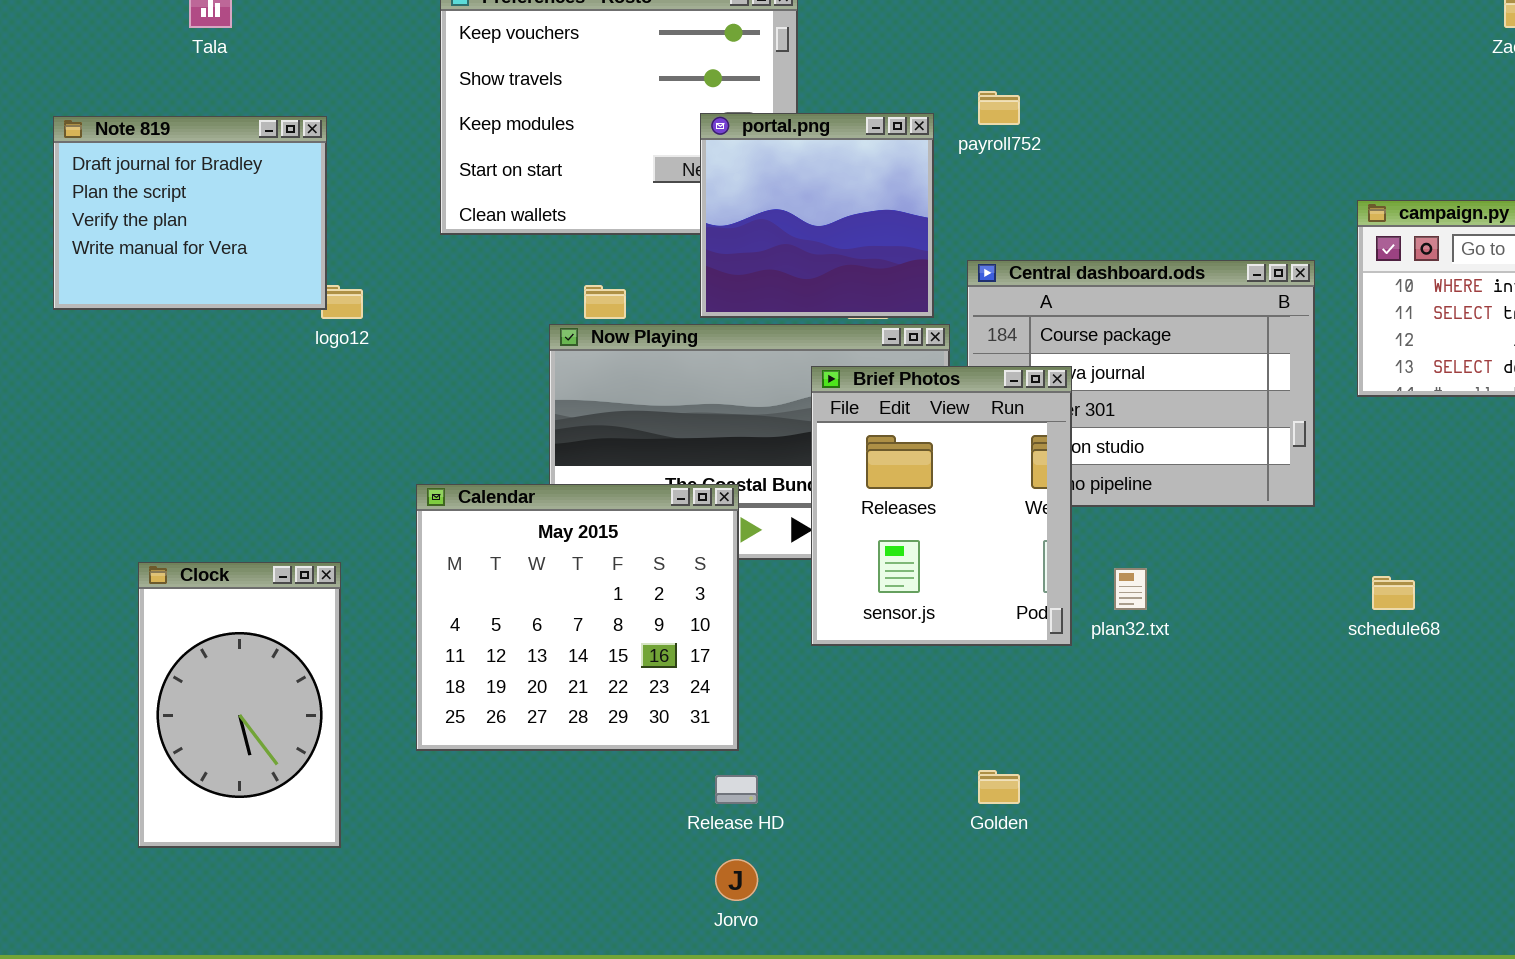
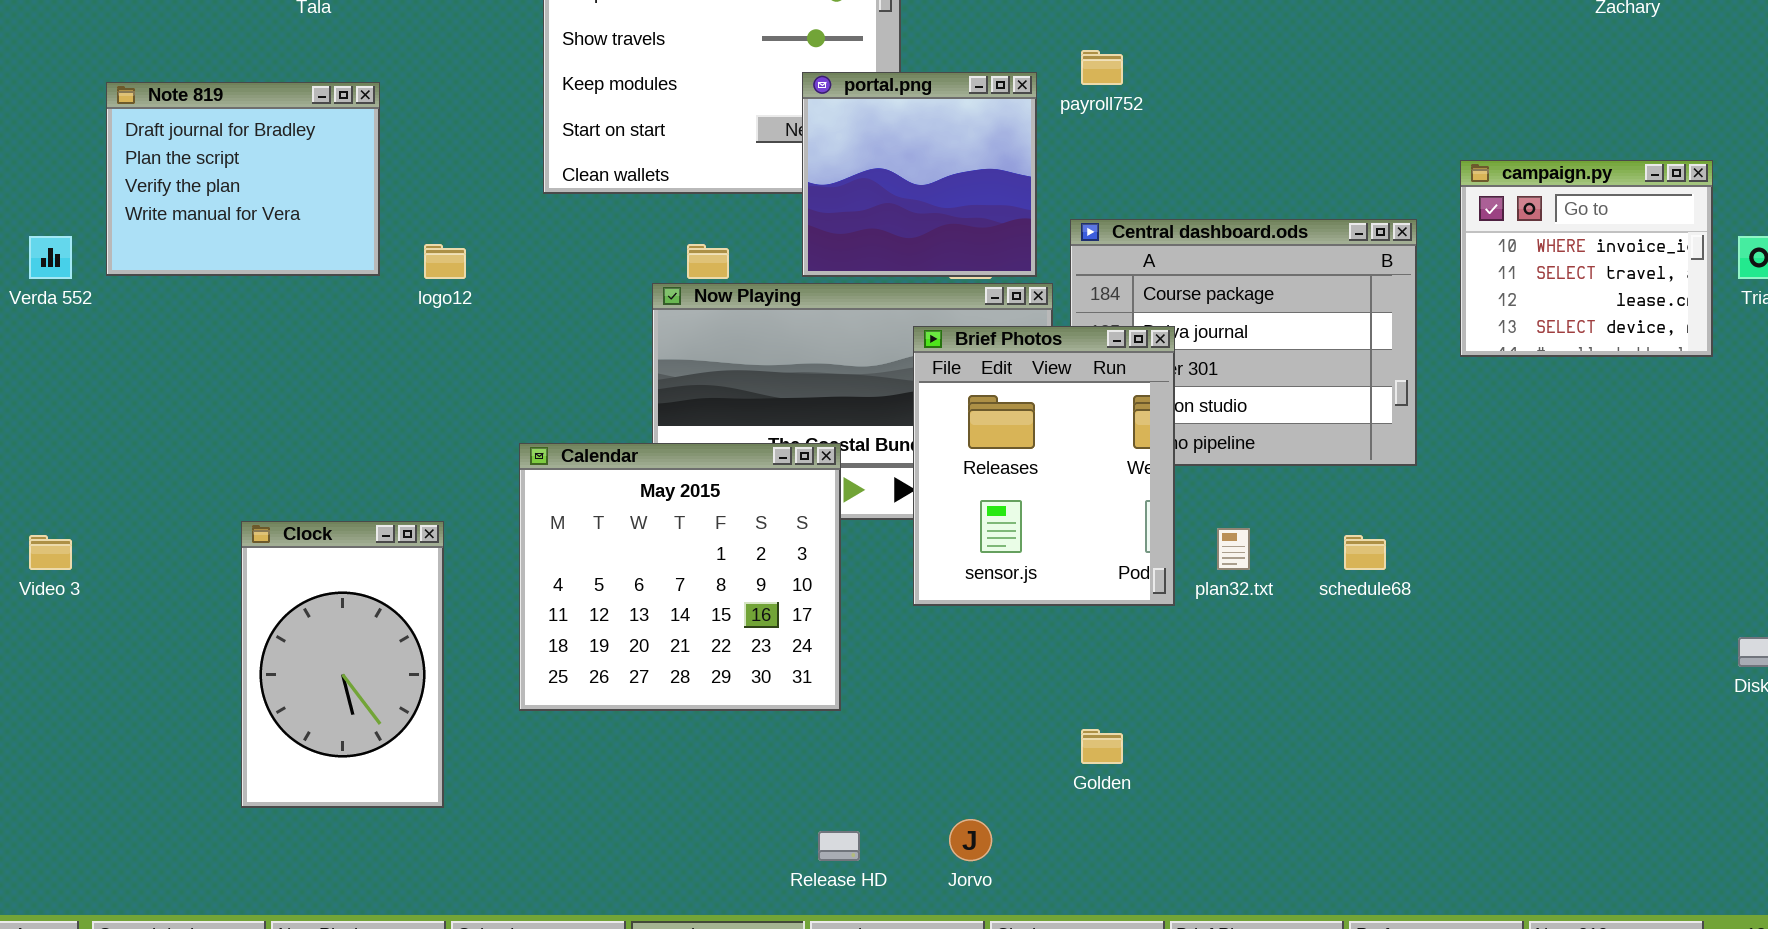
Note 819: [53,116,327,310] -> [106,82,380,276], moved
schedule68: [1372,576,1415,610] -> [1344,535,1386,570], moved
Release HD: [715,775,758,804] -> [818,831,860,861], moved
Jorvo: [715,859,758,901] -> [949,819,992,861], moved

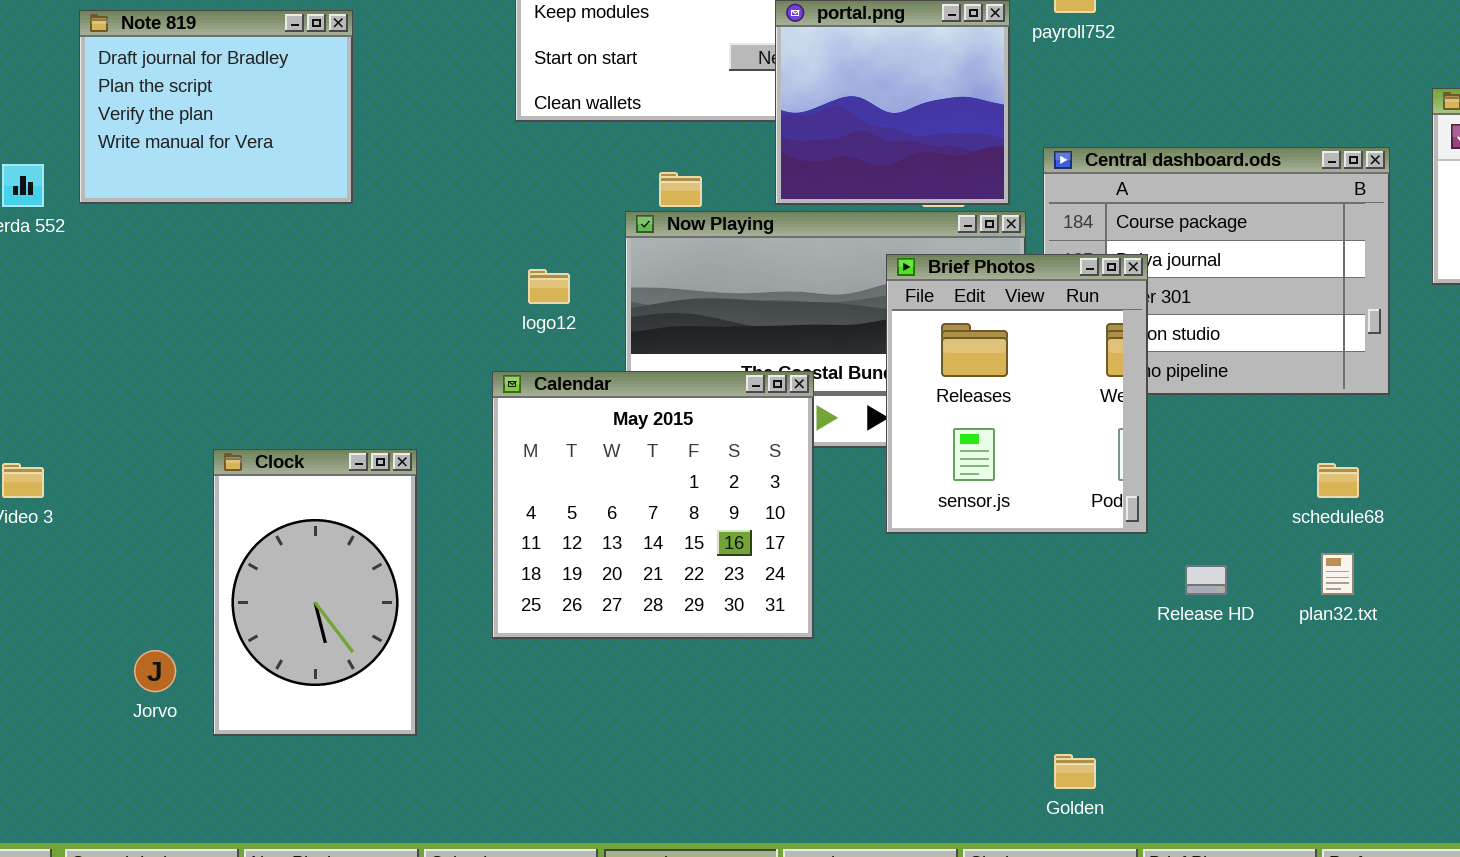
logo12: [424,244,466,279] -> [528,269,570,304], moved
plan32.txt: [1217,528,1250,570] -> [1321,553,1354,595], moved
Golden: [1081,729,1123,764] -> [1054,754,1096,789], moved
Jorvo: [949,819,992,861] -> [134,650,176,692], moved
Release HD: [818,831,860,861] -> [1185,565,1227,595], moved

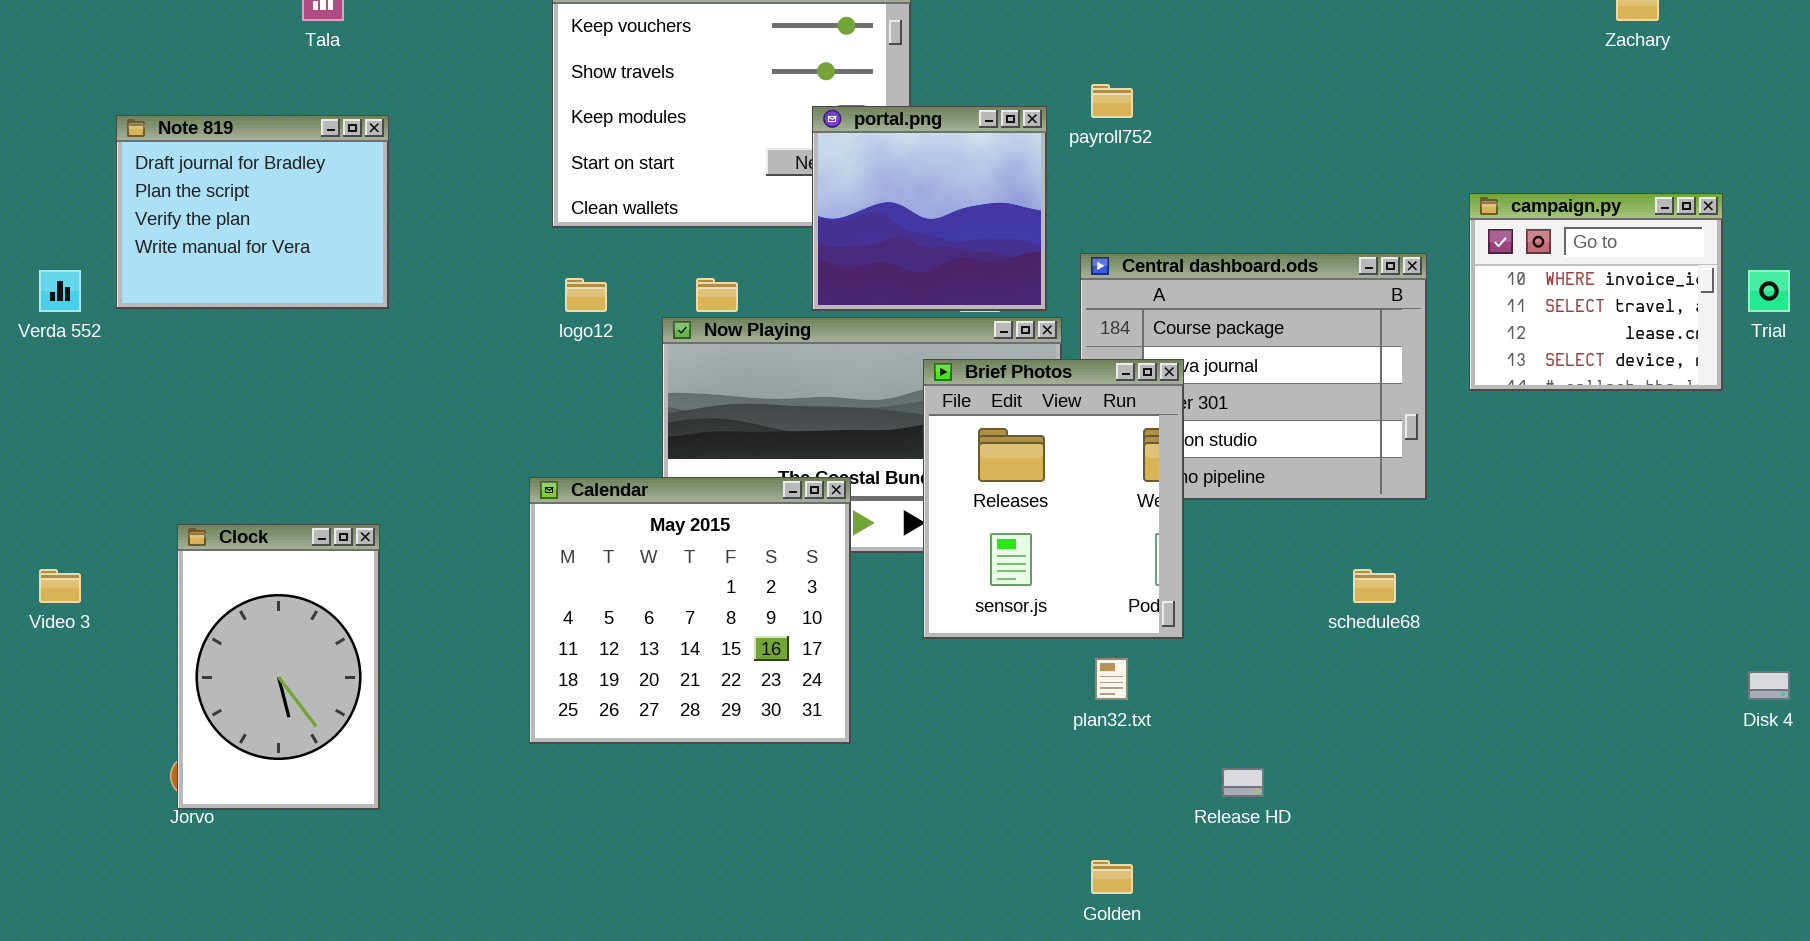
logo12: [528,269,570,304] -> [565,278,607,312], moved
Clock: [213,449,417,736] -> [177,524,380,810], moved
plan32.txt: [1321,553,1354,595] -> [1095,658,1128,700], moved
Release HD: [1185,565,1227,595] -> [1222,768,1264,797], moved

